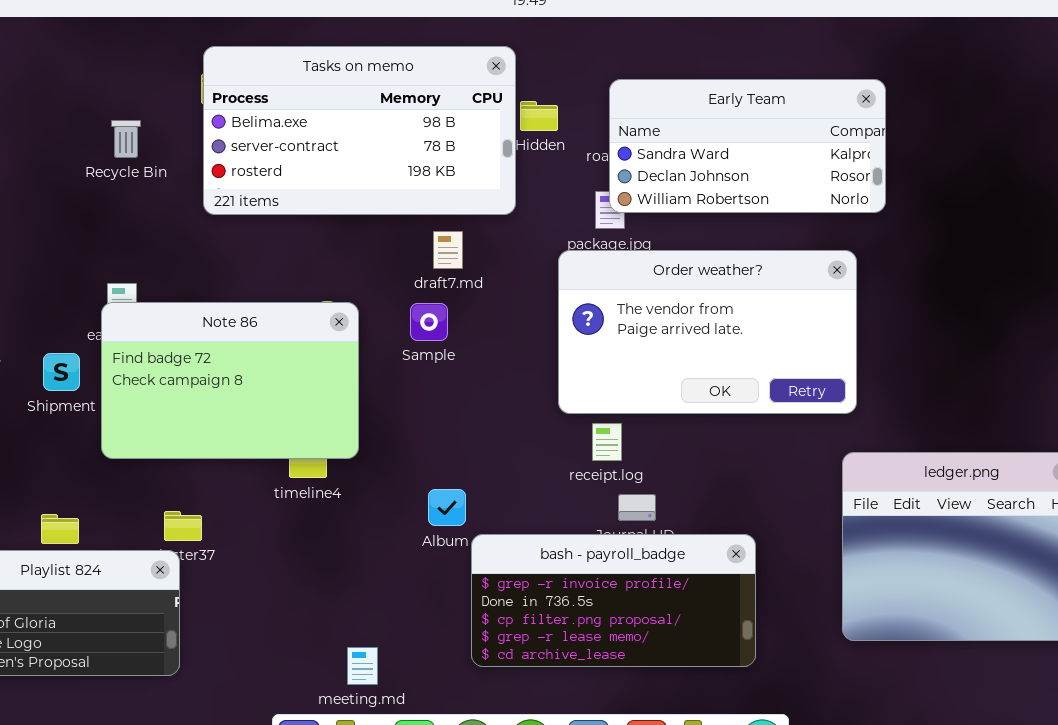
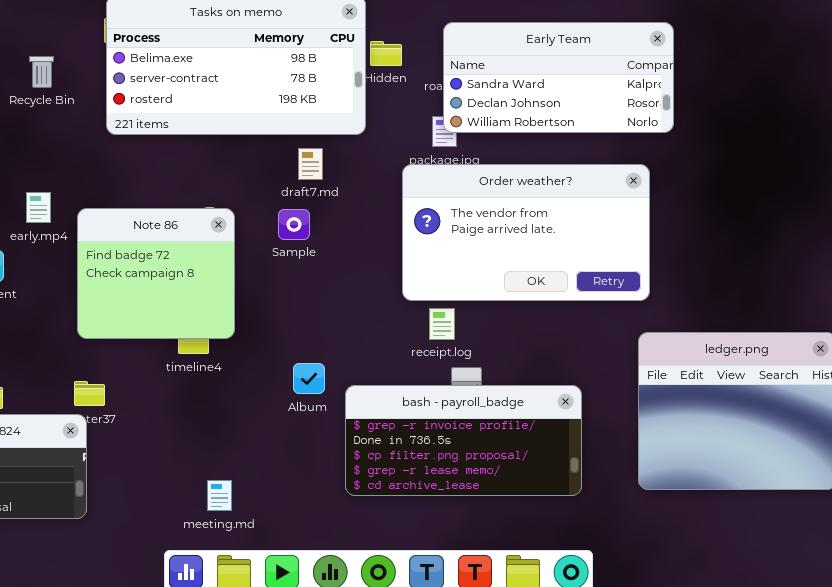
Note 86: [101,302,359,459] -> [77,208,235,339], resized
bash - payroll_badge: [471,534,756,667] -> [345,385,582,496], moved
meeting.md: [347,647,378,685] -> [207,480,232,511], moved

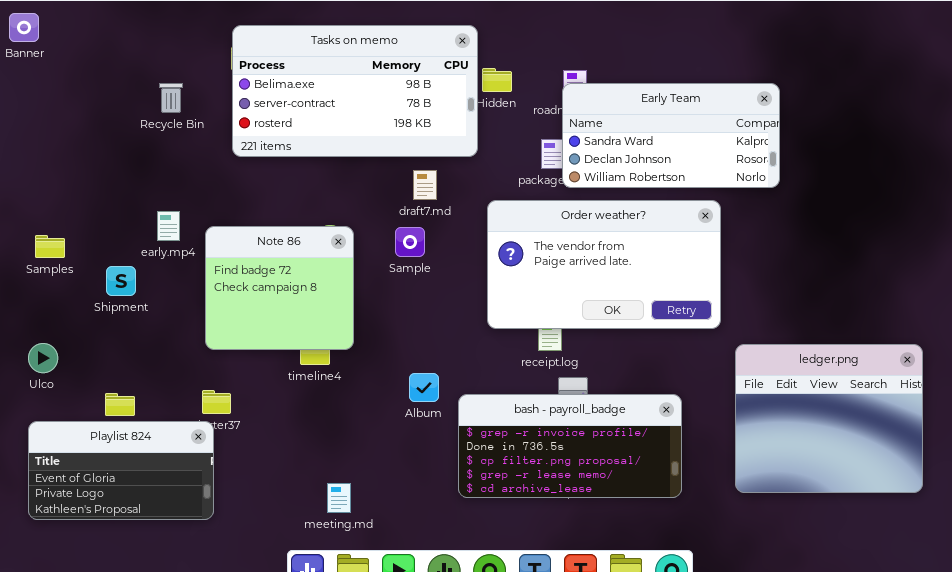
Early Team: [443,22,674,133] -> [562,83,780,188], moved
Order weather?: [402,164,650,301] -> [487,200,721,329], moved

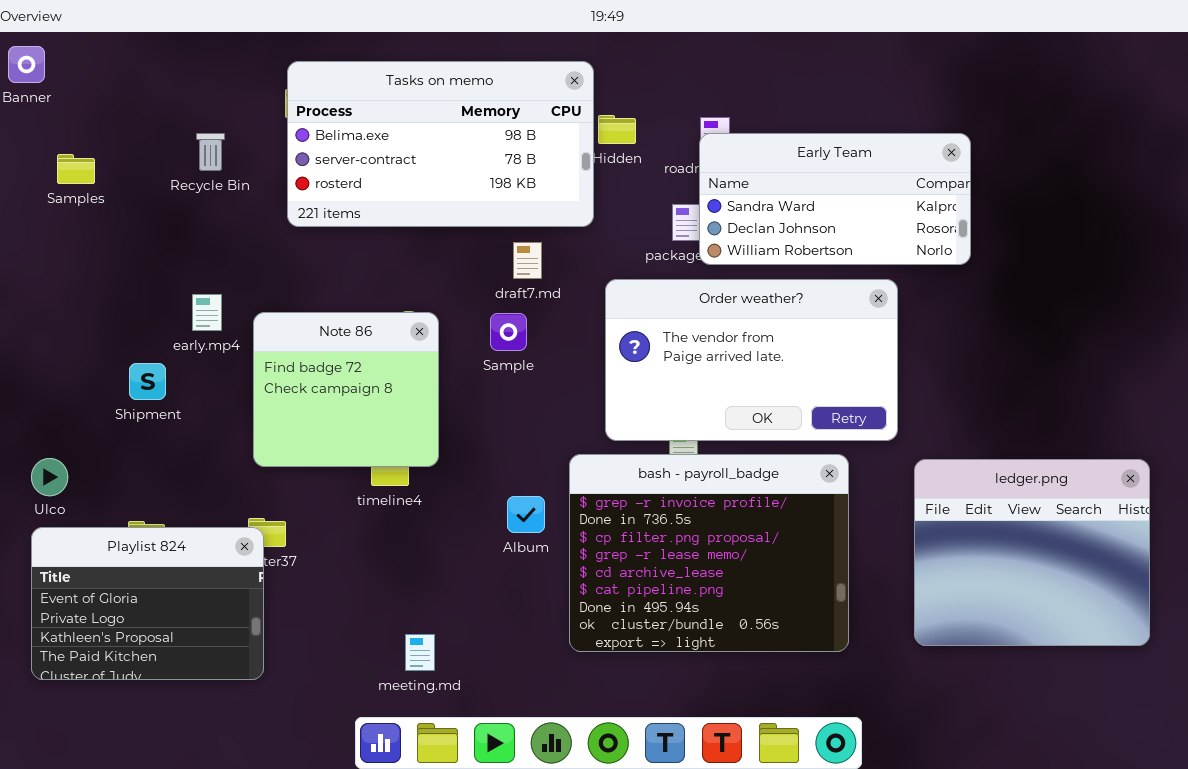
Samples: [35,235,65,258] -> [57,154,95,184], moved
bash - payroll_badge: [458,394,682,498] -> [569,454,849,652], resized
Playlist 824: [28,421,214,520] -> [31,527,264,680], resized

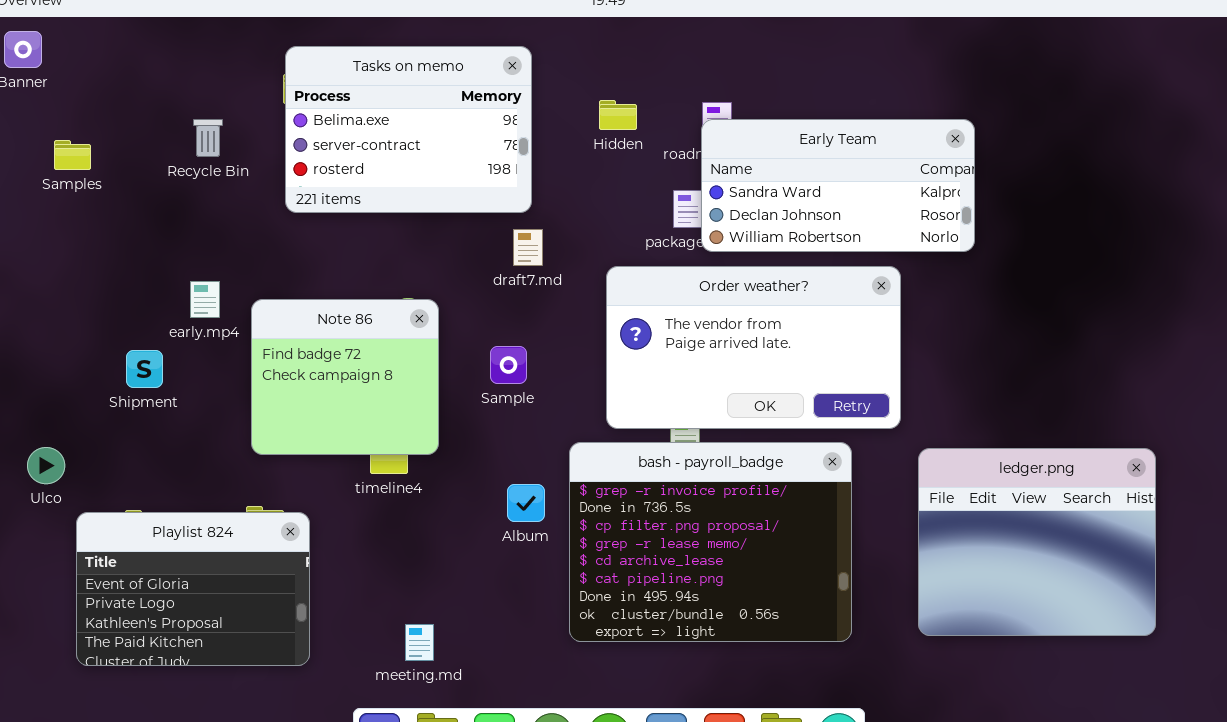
Tasks on memo: [287,61,594,227] -> [285,46,532,213], resized
Sample: [490,313,527,351] -> [490,346,527,384], moved
Playlist 824: [31,527,264,680] -> [76,512,310,666], moved

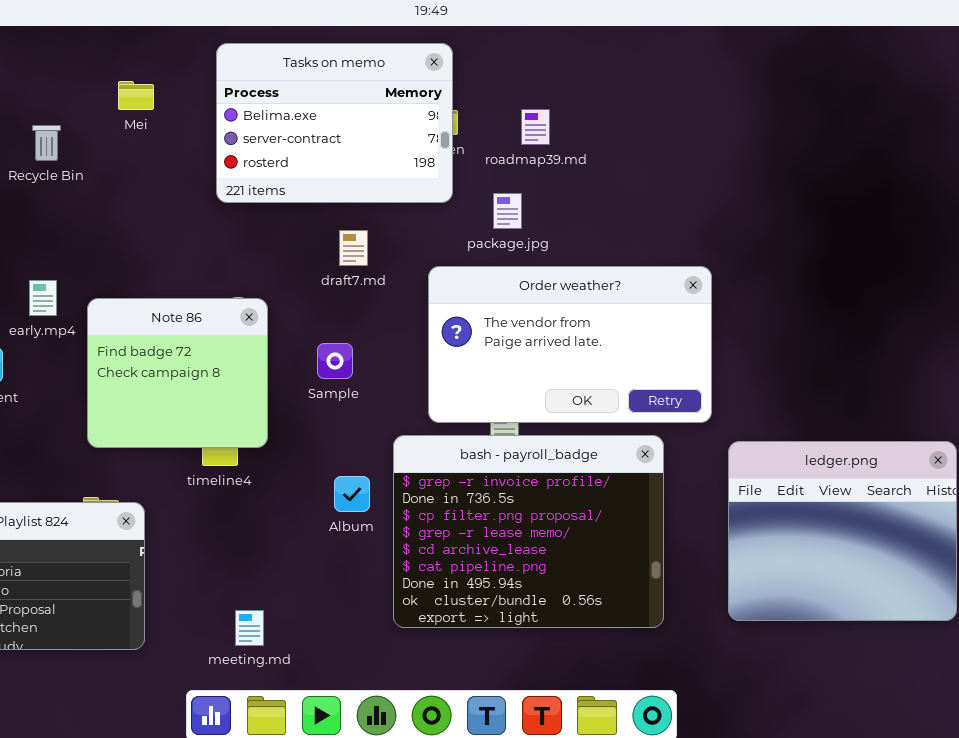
Tasks on memo: [285,46,532,213] -> [216,43,453,203], moved
Early Team: [701,119,975,252] -> none, closed

